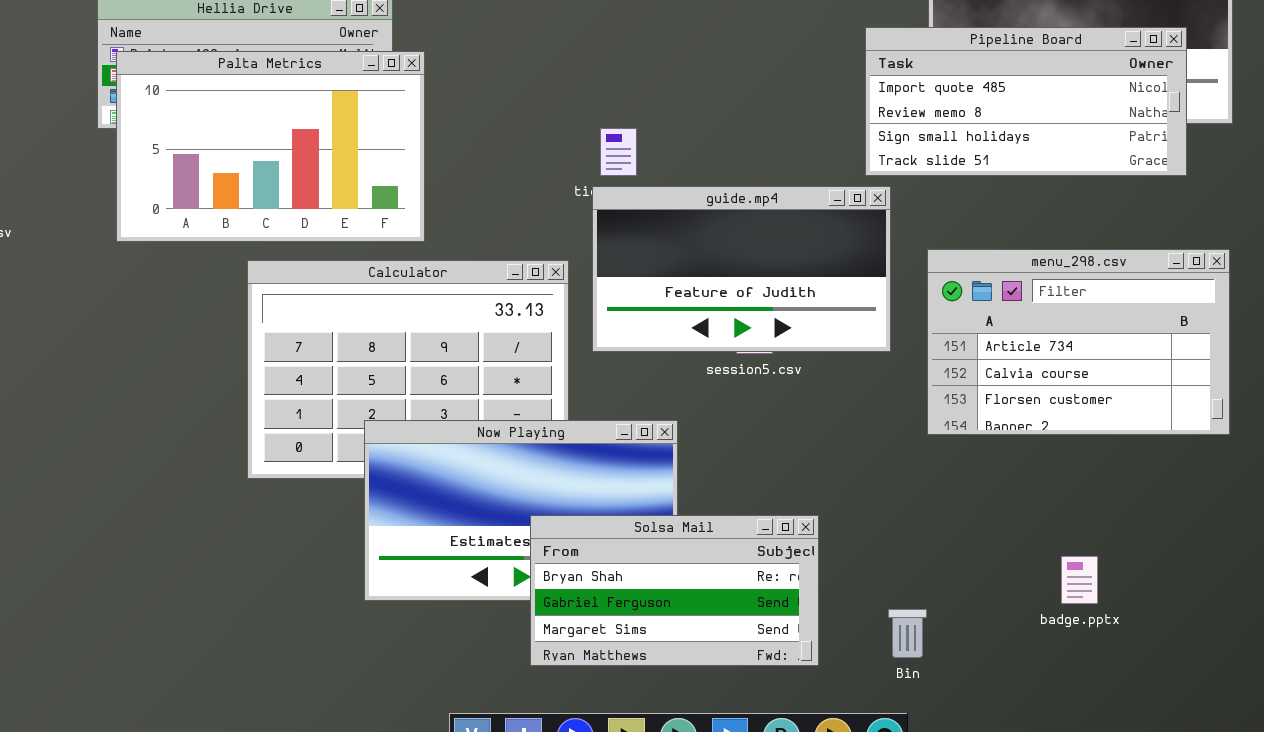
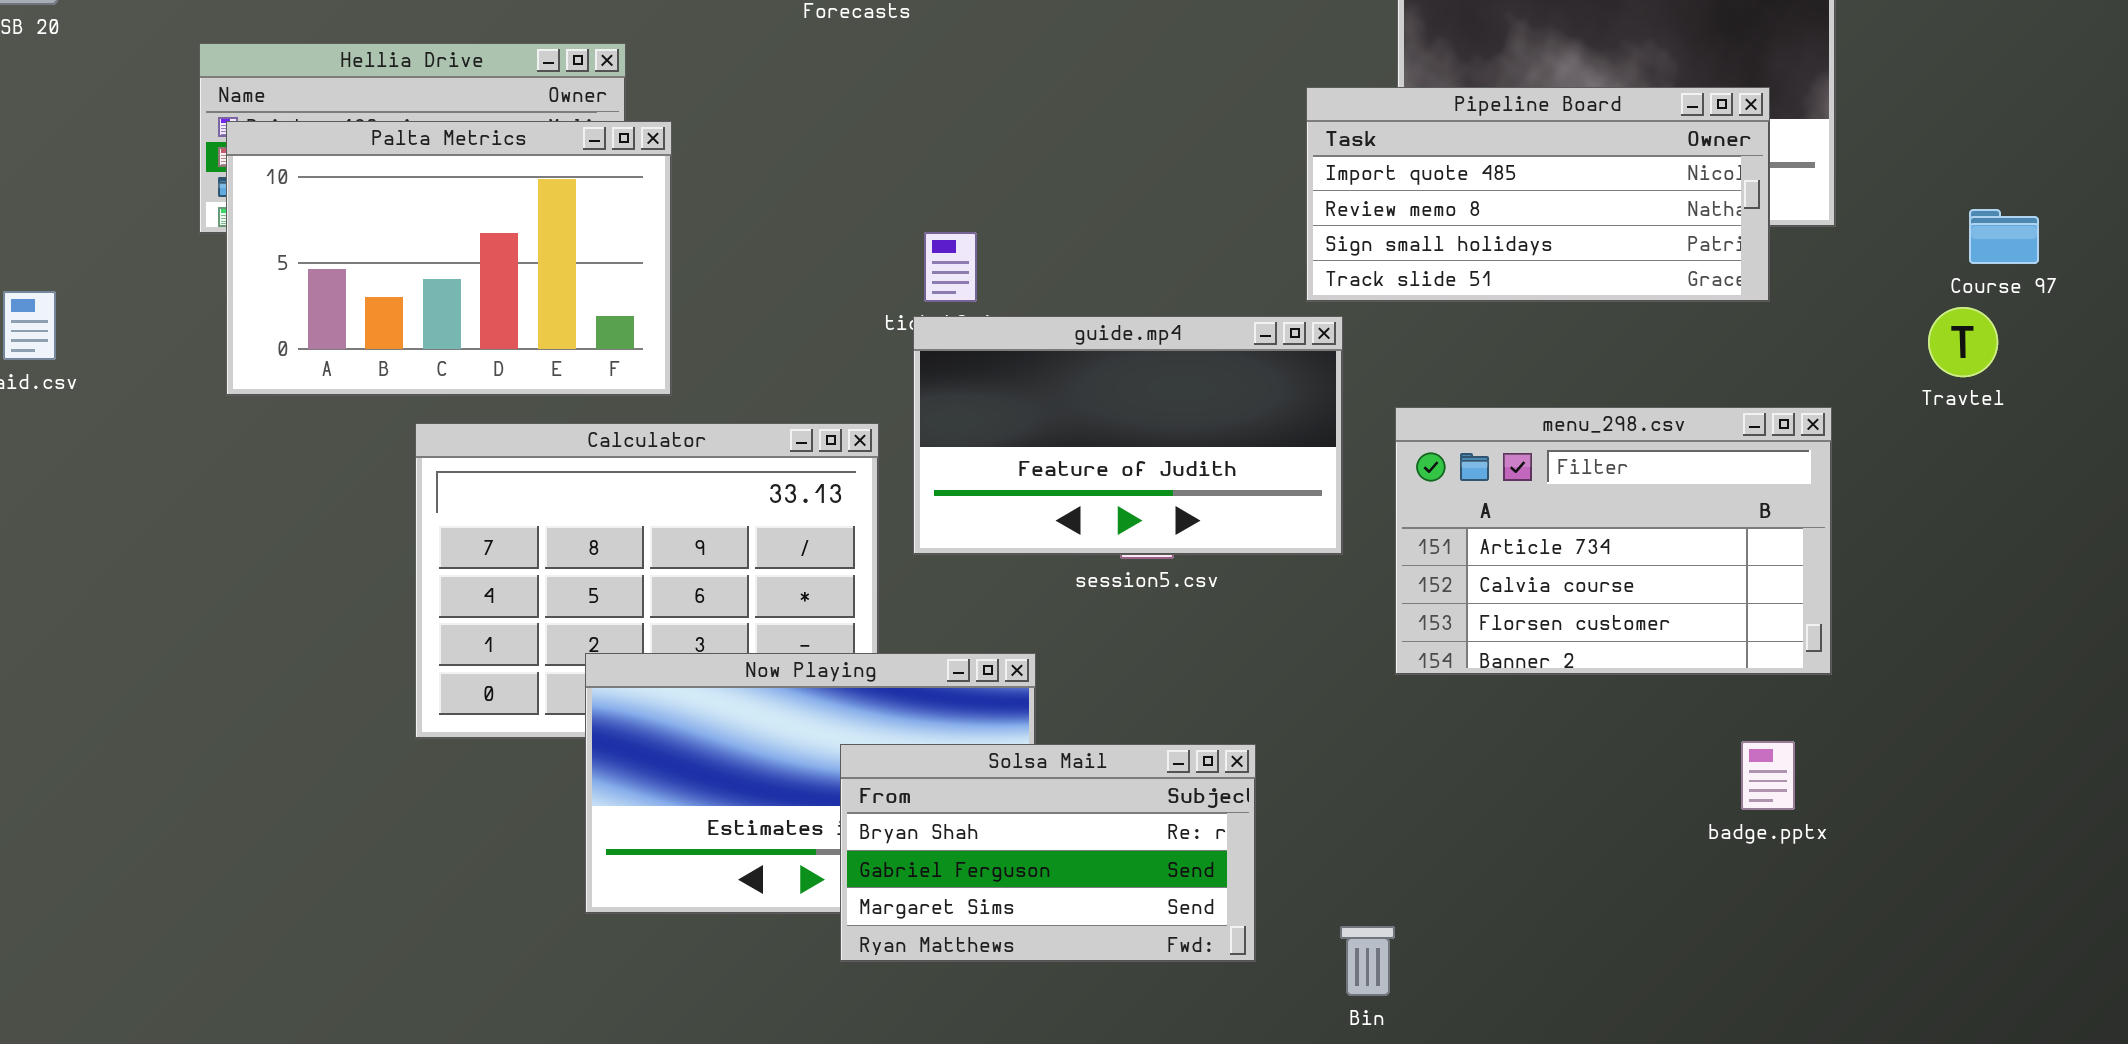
Solsa Mail: [530,515,819,666] -> [840,744,1256,962], moved
badge.pptx: [1061,556,1098,604] -> [1741,741,1795,810], moved

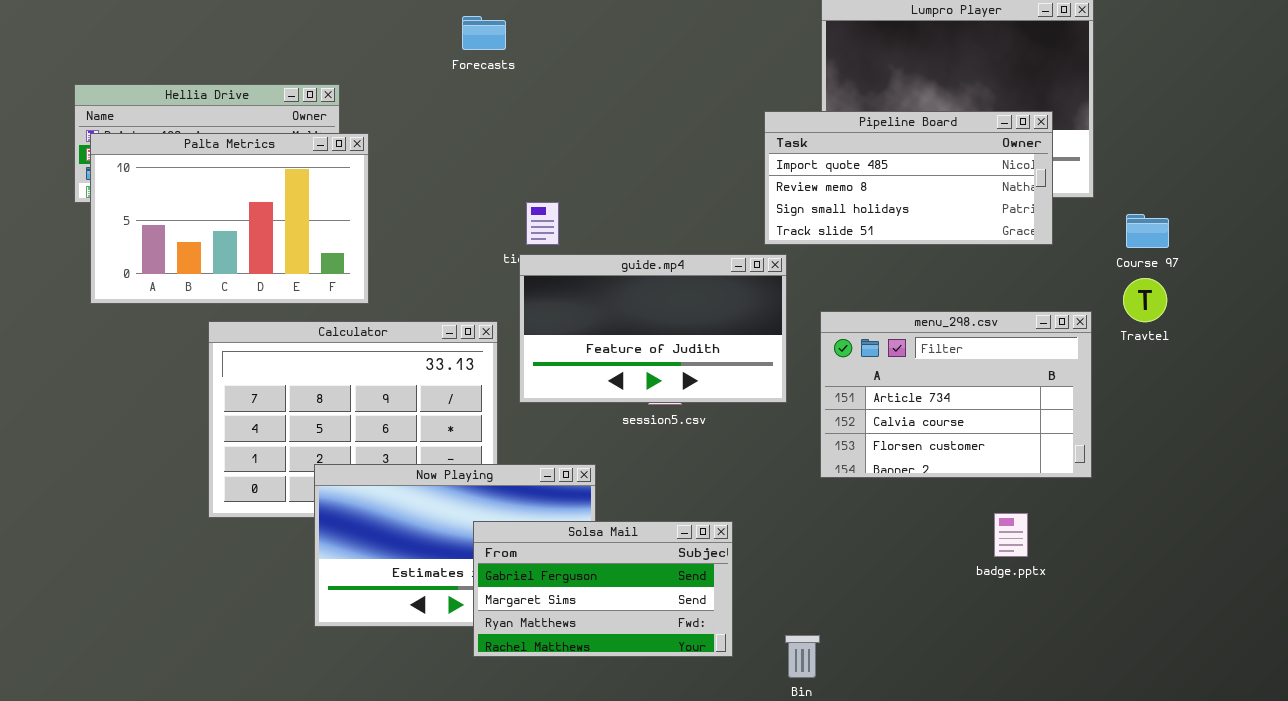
Course 97: [1969,209,2039,264] -> [1126,214,1169,248], moved
Travtel: [1928,307,1998,377] -> [1123,278,1167,322], moved
badge.pptx: [1741,741,1795,810] -> [994,513,1028,557], moved
Solsa Mail: [840,744,1256,962] -> [473,521,733,657], scrolled down 1 row

